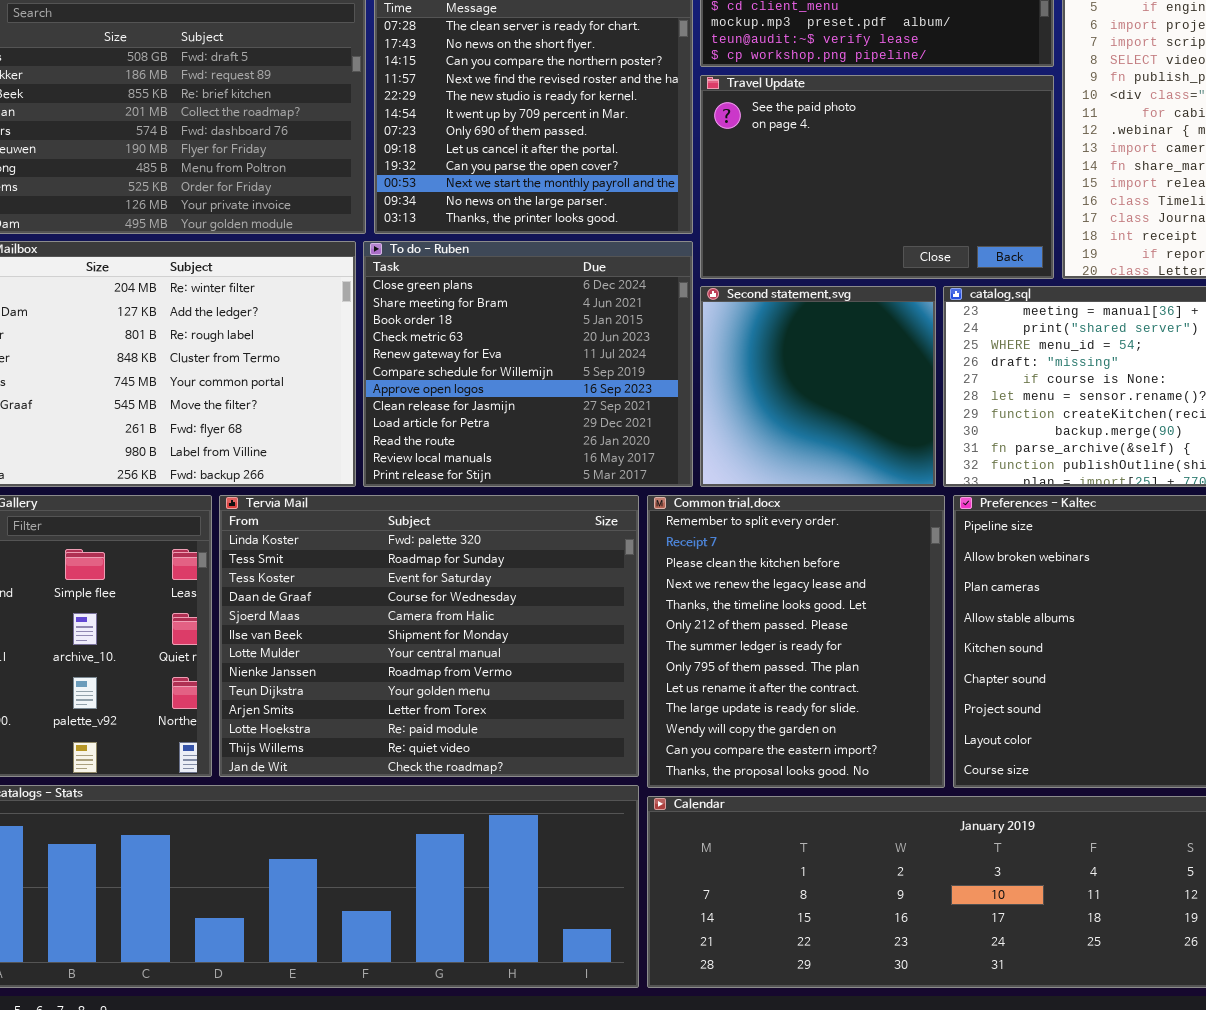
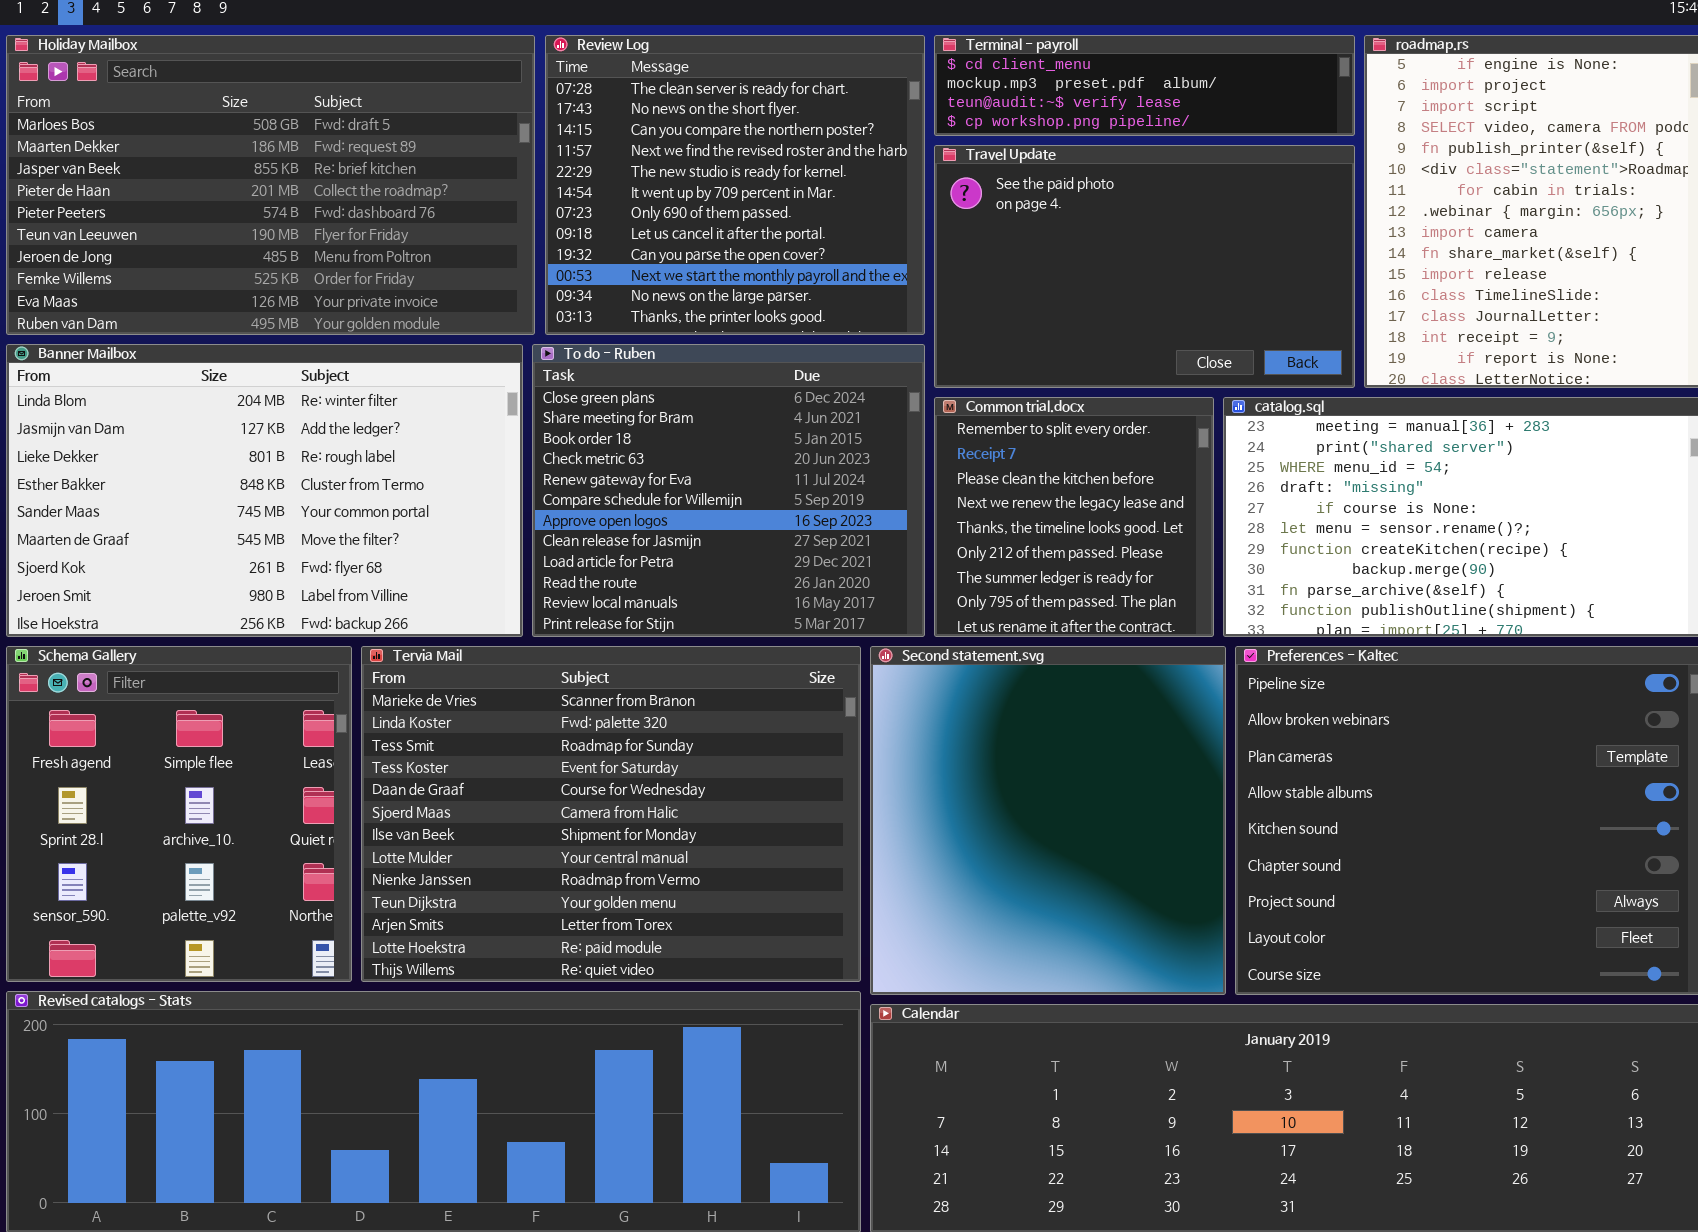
Second statement.svg: [700,286,936,487] -> [870,646,1226,995], moved, resized
Tervia Mail: [219,495,639,777] -> [361,646,861,982], scrolled up 1 row
Common trial.docx: [647,495,945,788] -> [934,397,1214,637], moved, resized

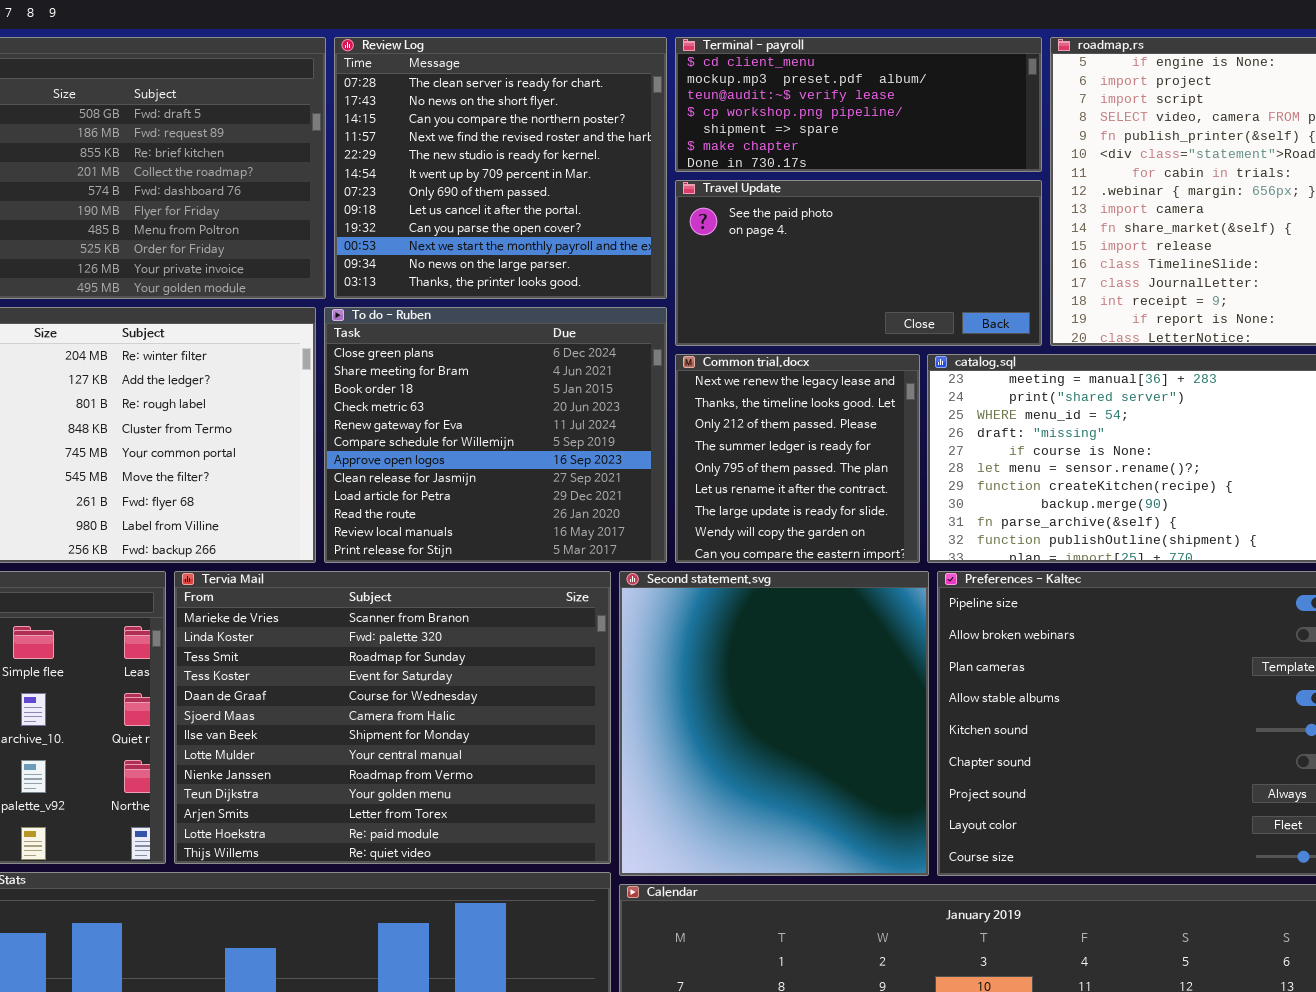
Terminal - payroll: [934,35,1355,136] -> [675,37,1042,172], resized
Travel Update: [934,145,1355,388] -> [675,180,1042,346], resized
Common trial.docx: [934,397,1214,637] -> [675,354,920,563], scrolled down 3 rows

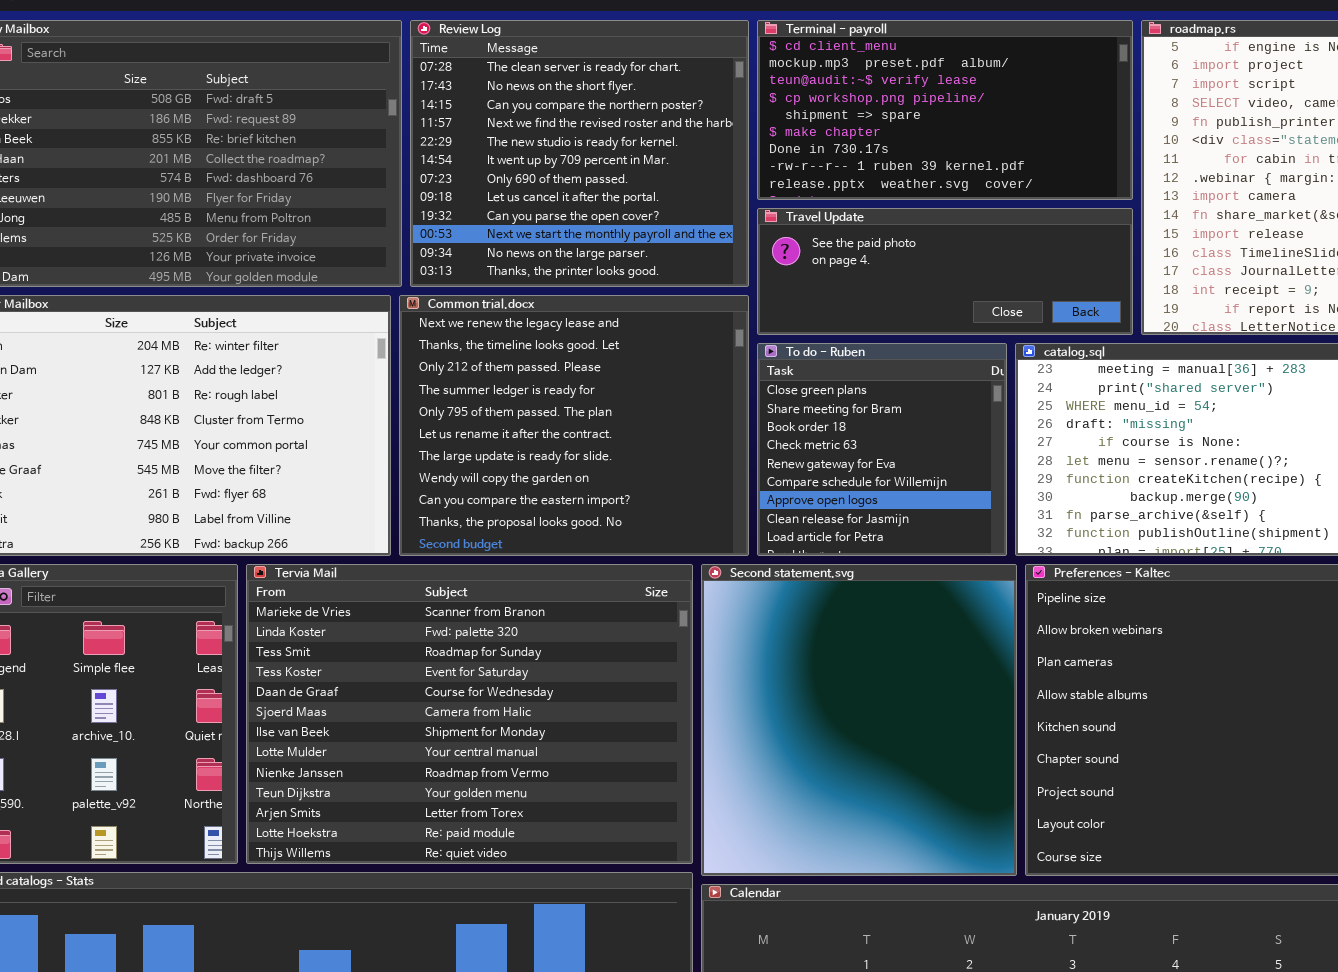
Terminal - payroll: [675,37,1042,172] -> [757,20,1133,200], resized
Travel Update: [675,180,1042,346] -> [757,208,1133,335], resized
To do - Ruben: [324,307,667,563] -> [757,343,1007,556], moved, resized
Common trial.docx: [675,354,920,563] -> [399,295,749,556], moved, resized

